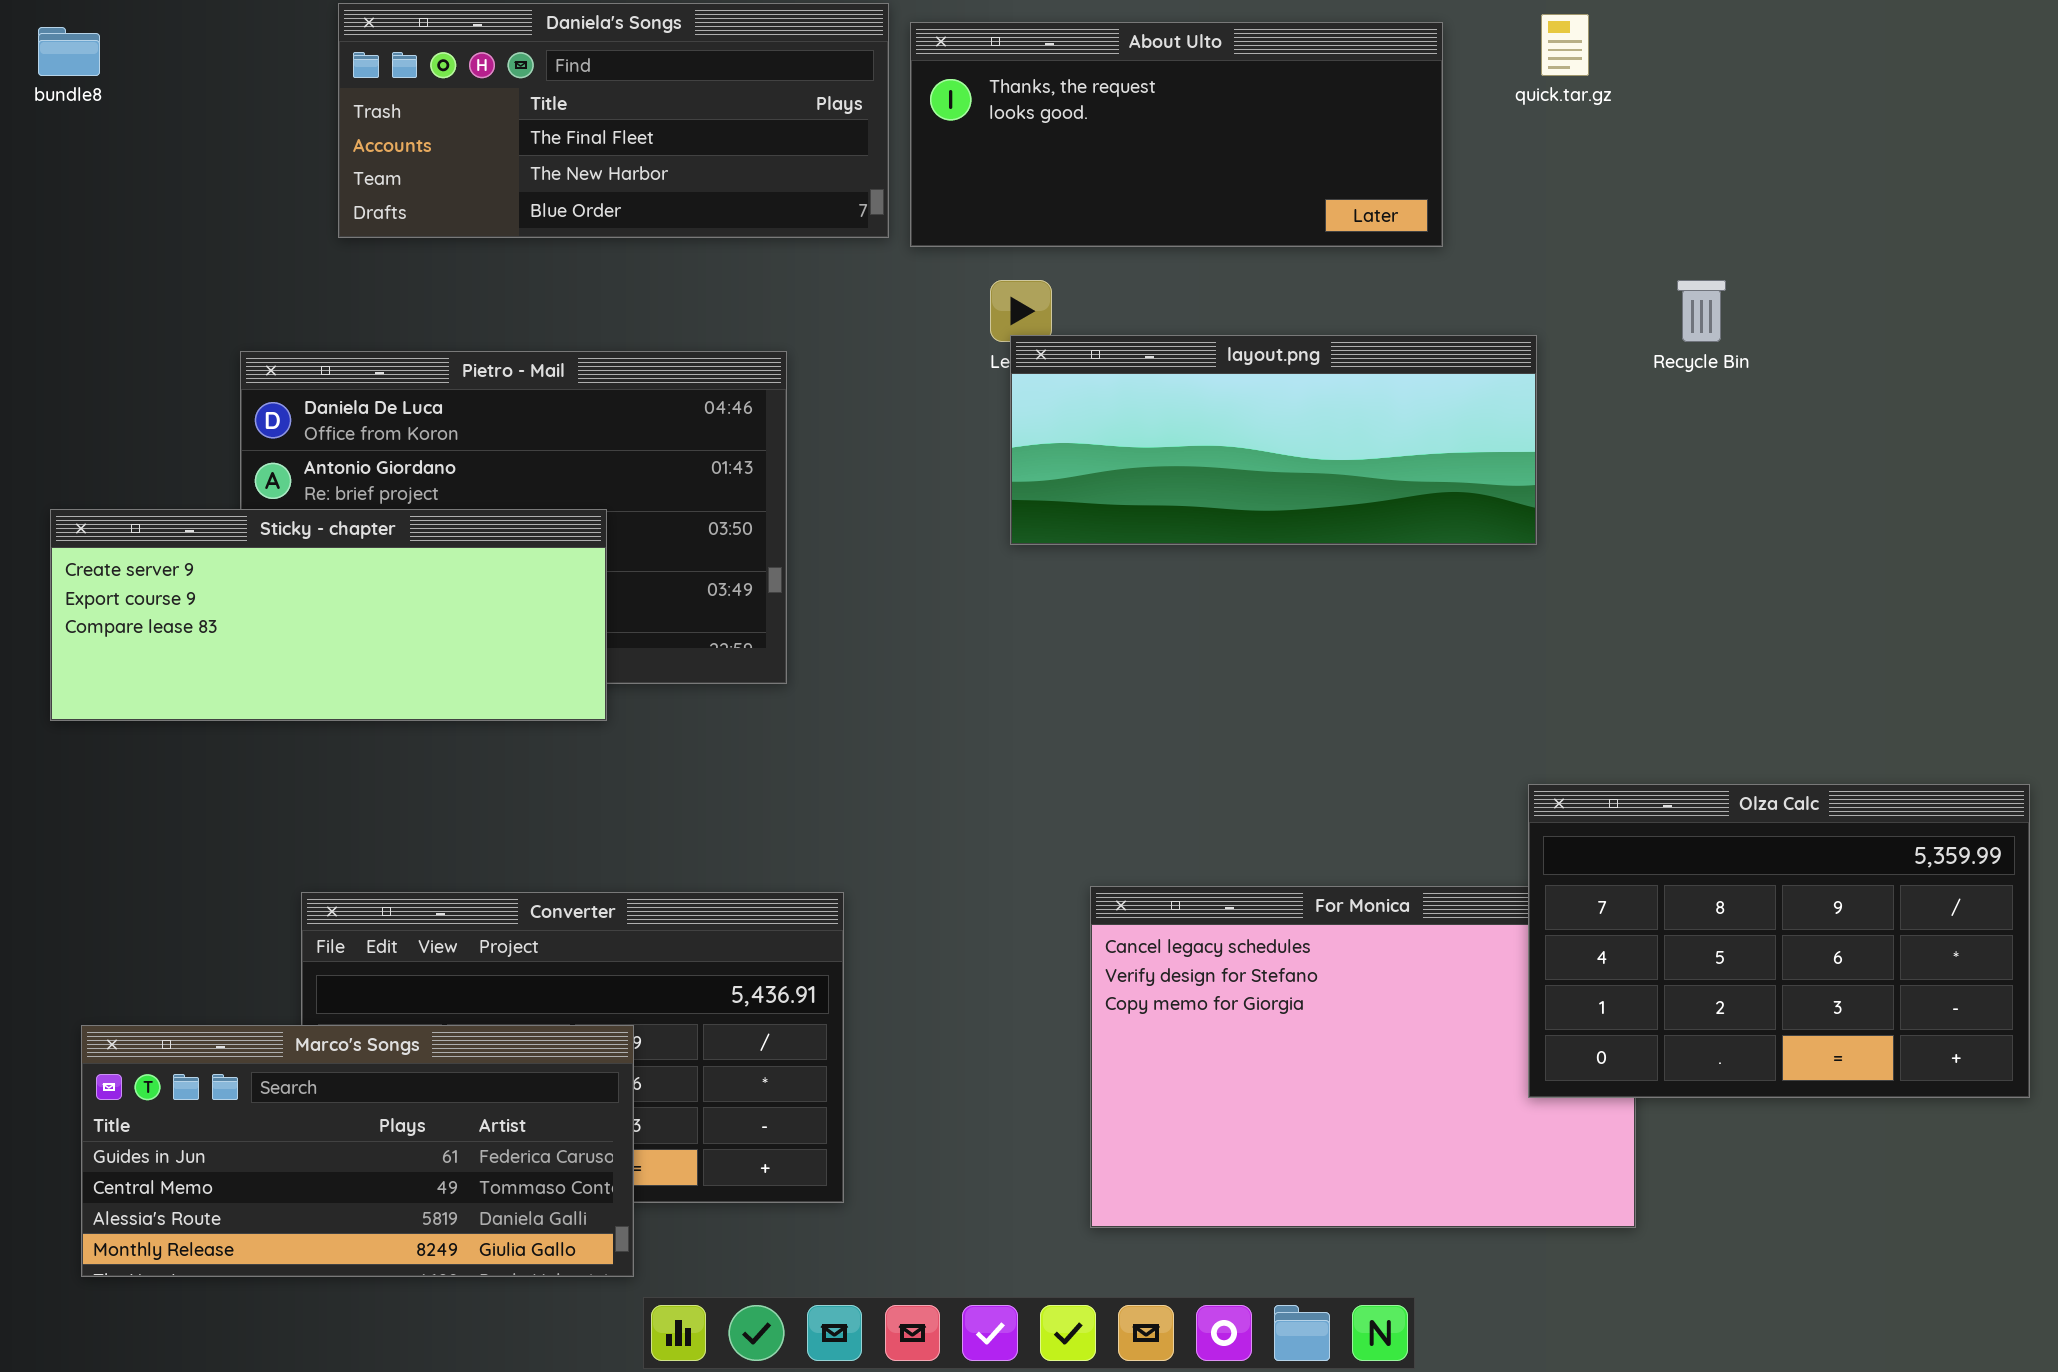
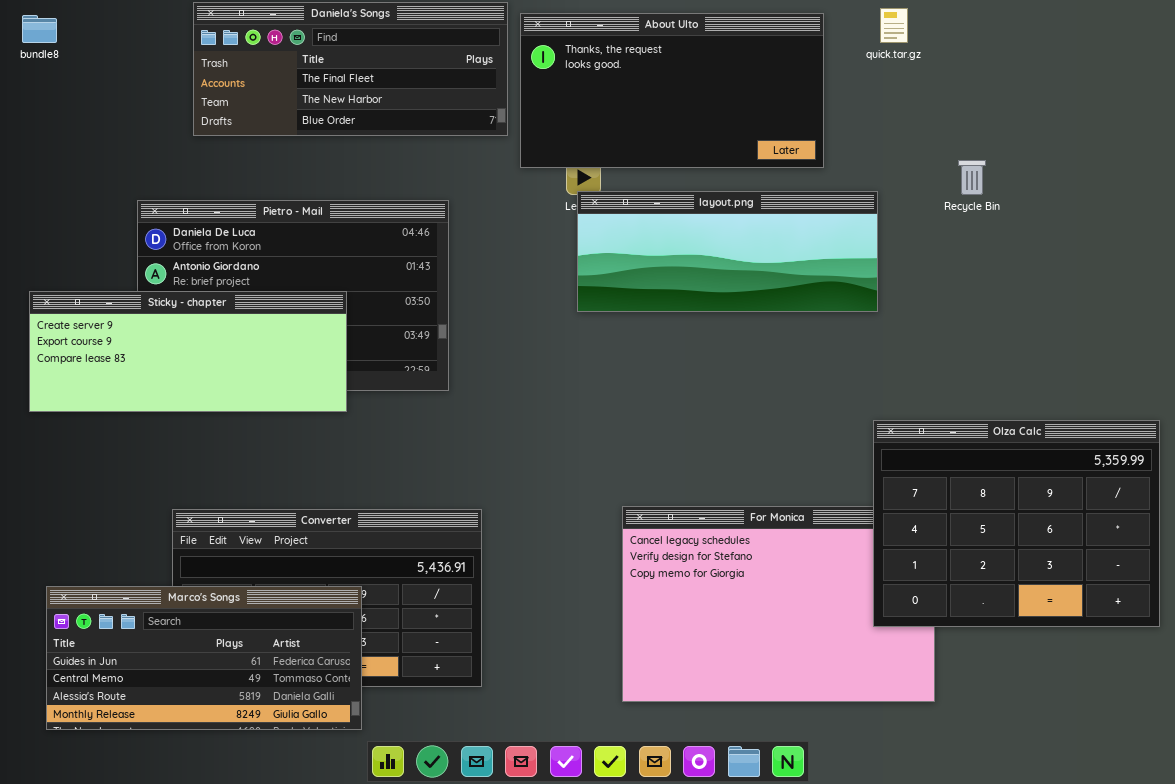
About Ulto: [910,22,1443,247] -> [520,13,824,168], resized
Olza Calc: [1528,784,2030,1098] -> [873,420,1160,627], resized

